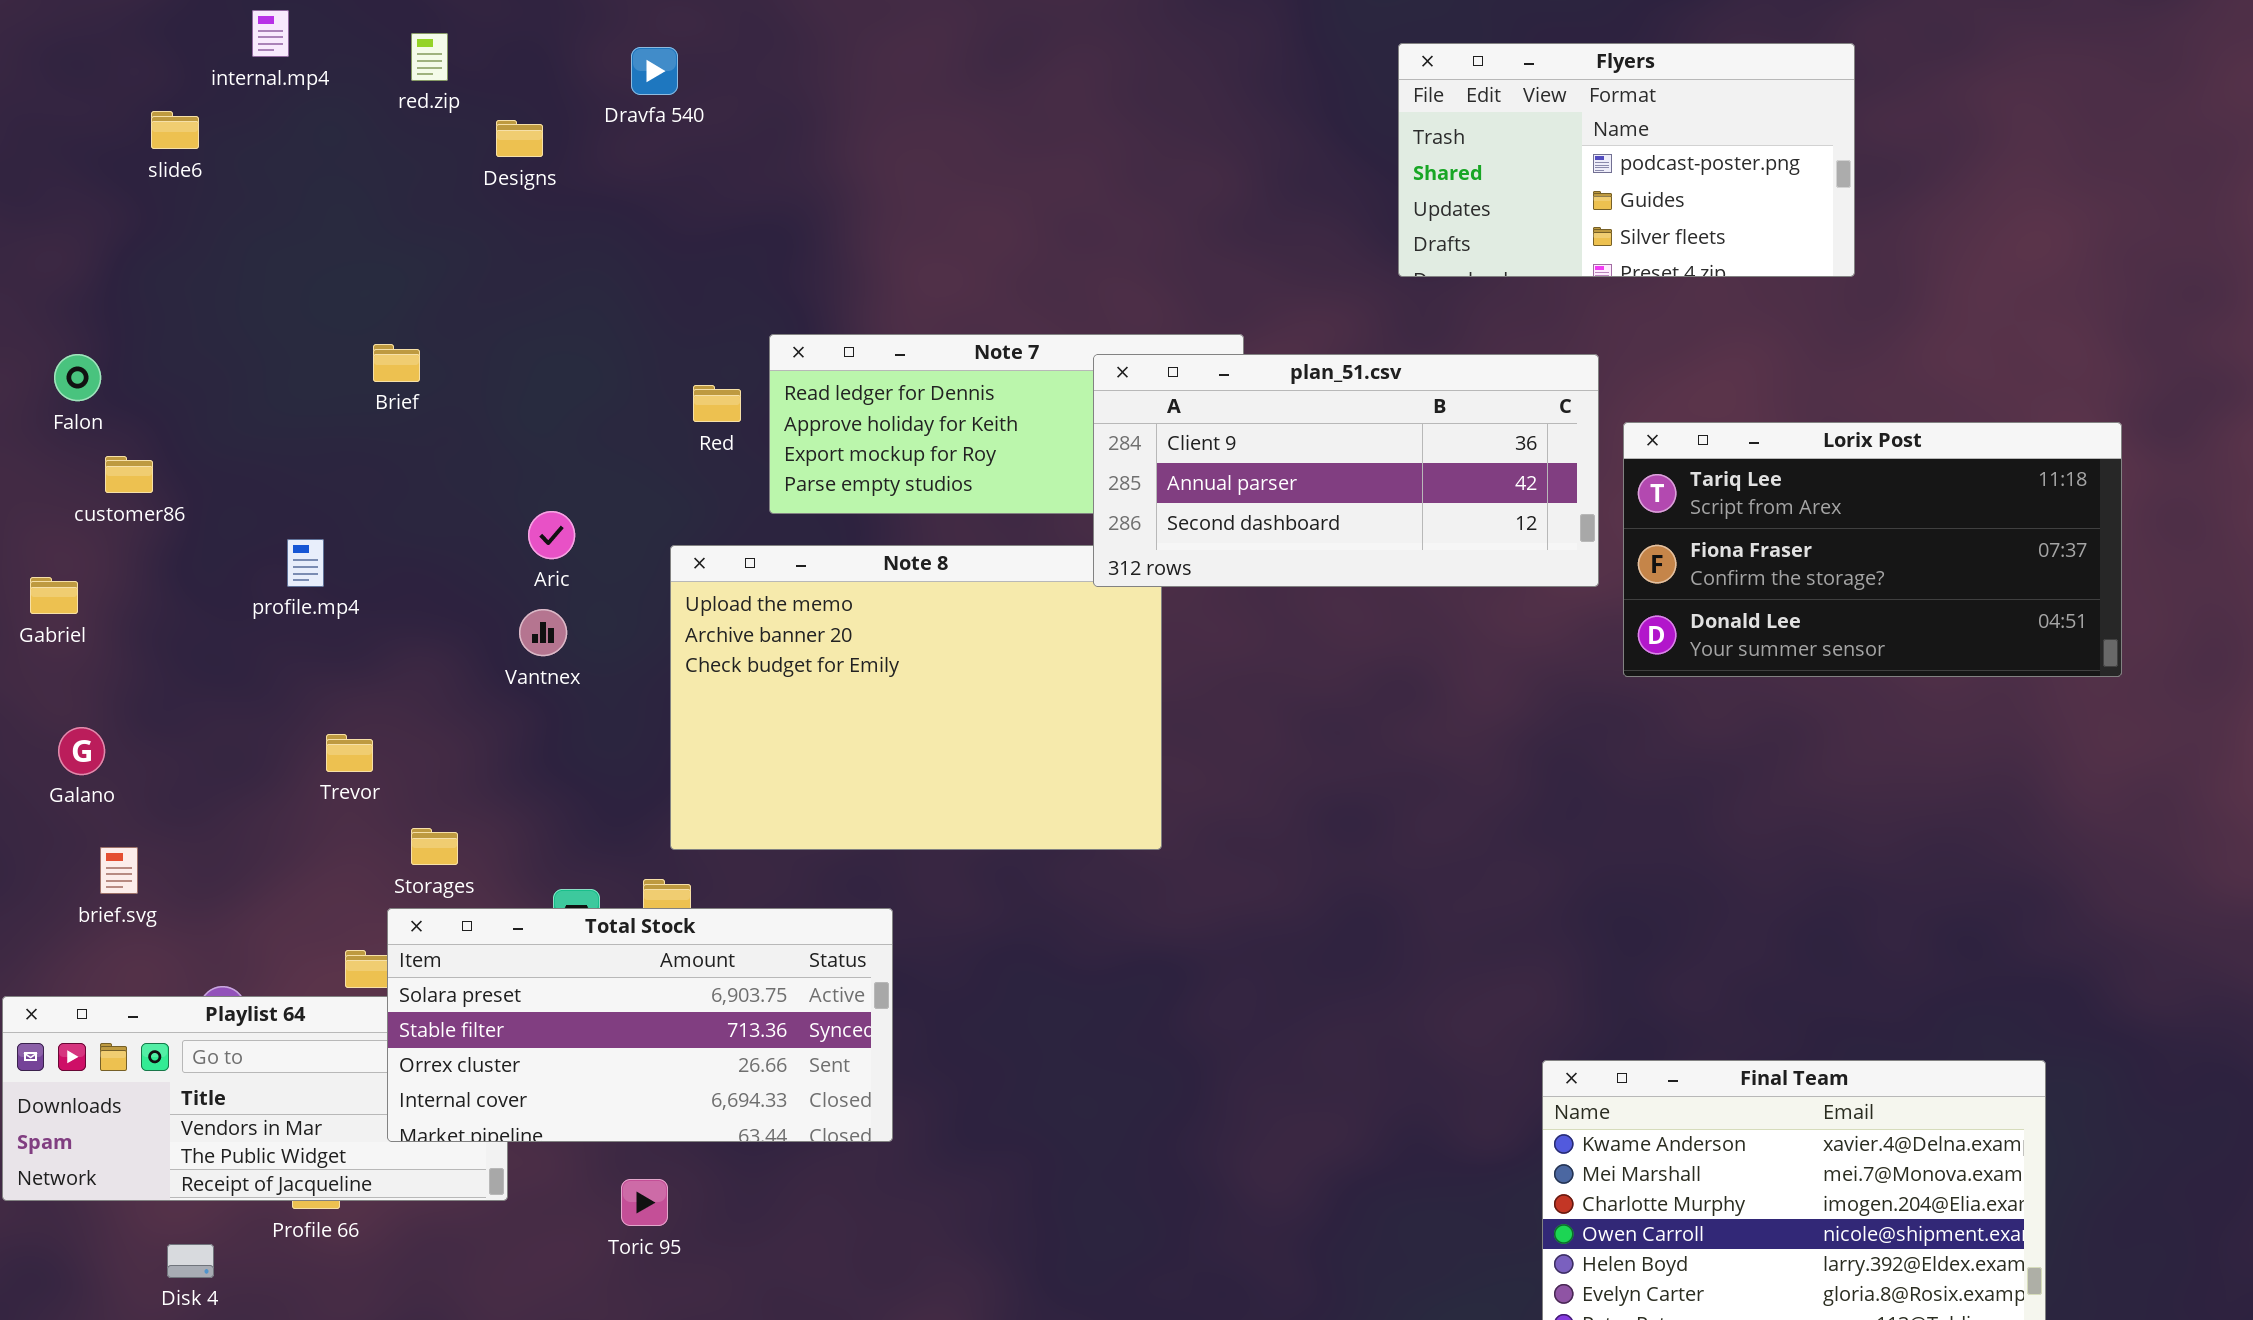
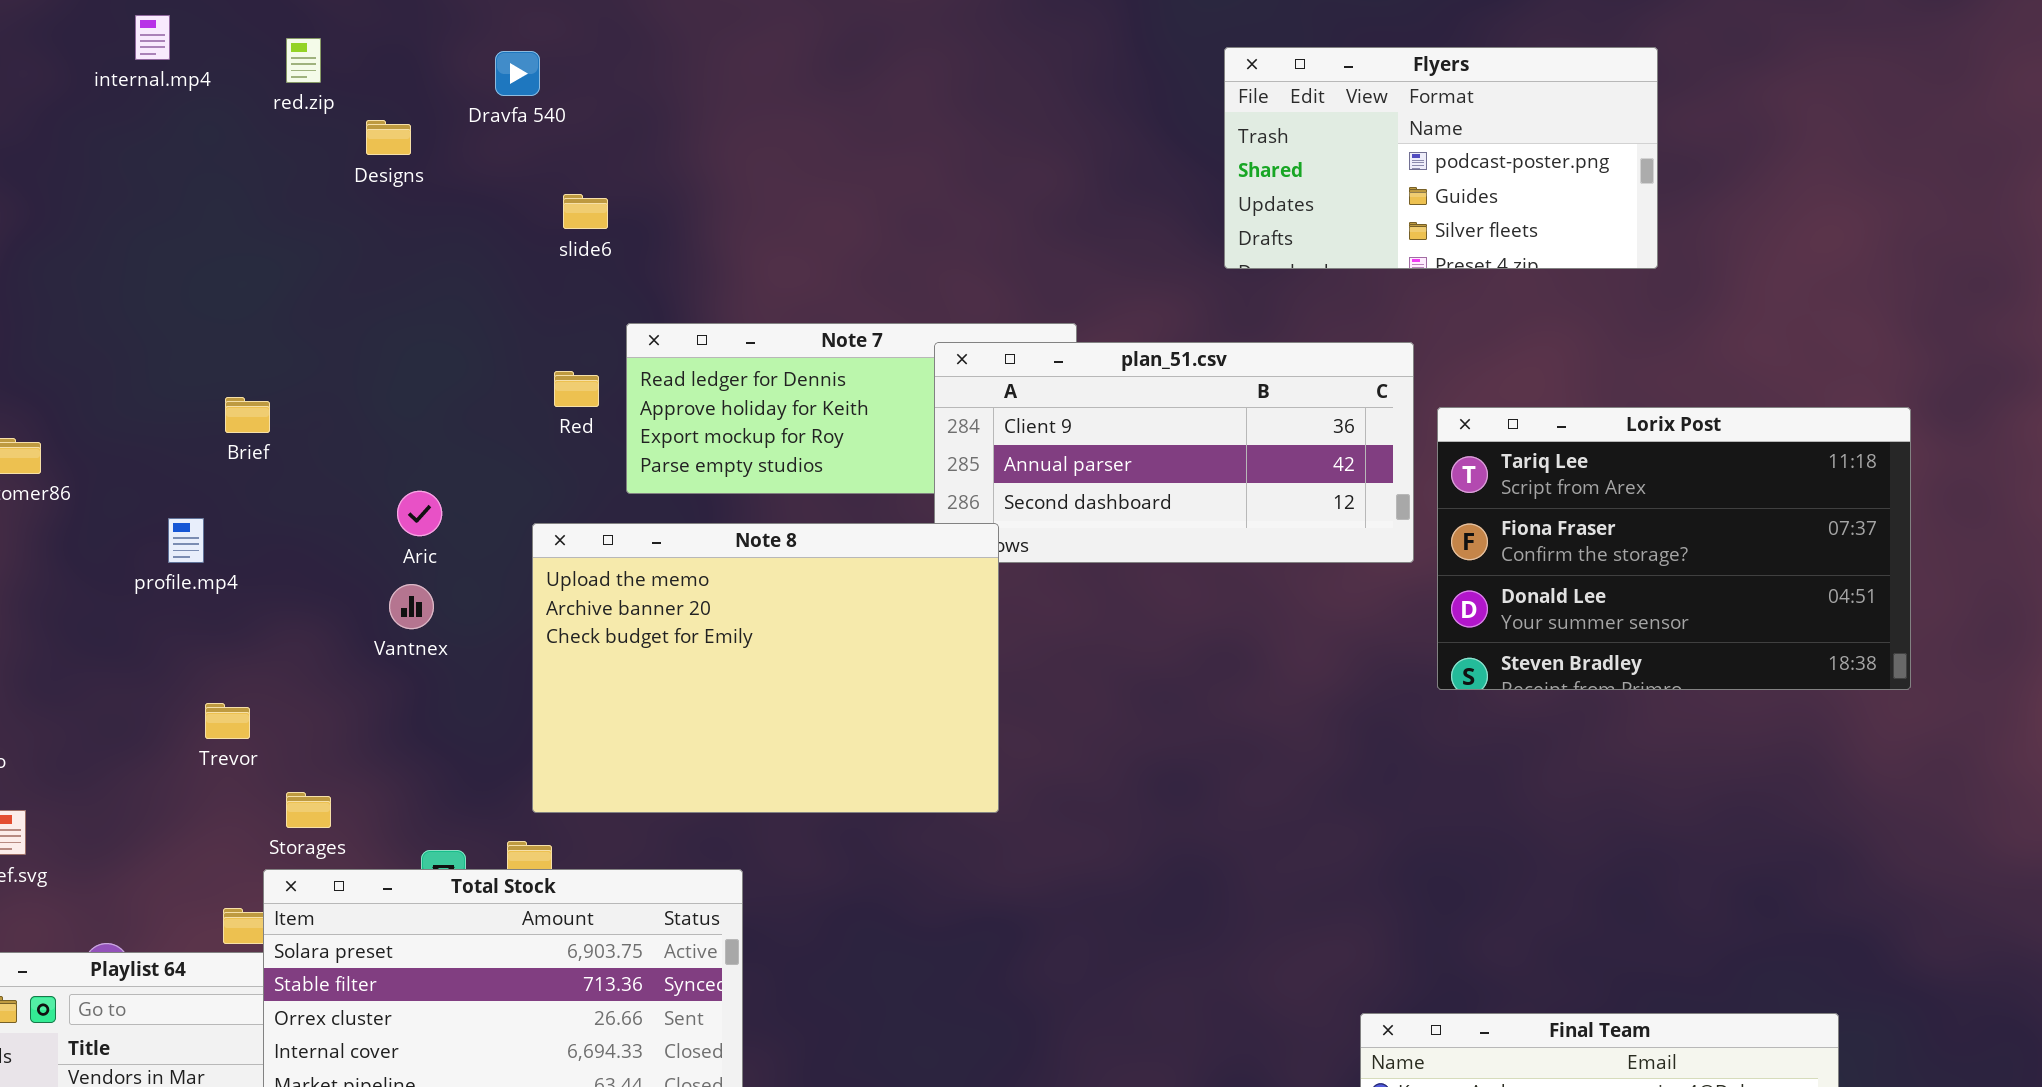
slide6: [151,111,199,149] -> [563,194,608,229], moved
Brief: [373,344,420,382] -> [225,397,270,433], moved
Lorix Post: [1623,422,2122,677] -> [1437,407,1911,690], resized
Note 8: [670,545,1162,850] -> [532,523,999,813], raised

